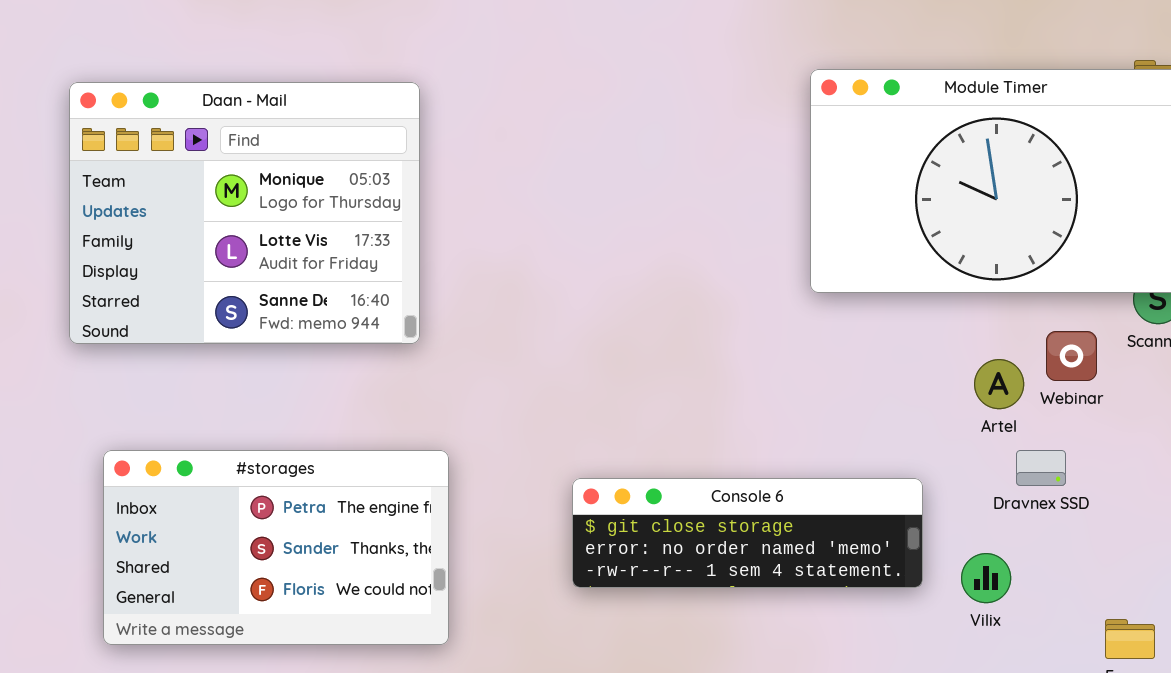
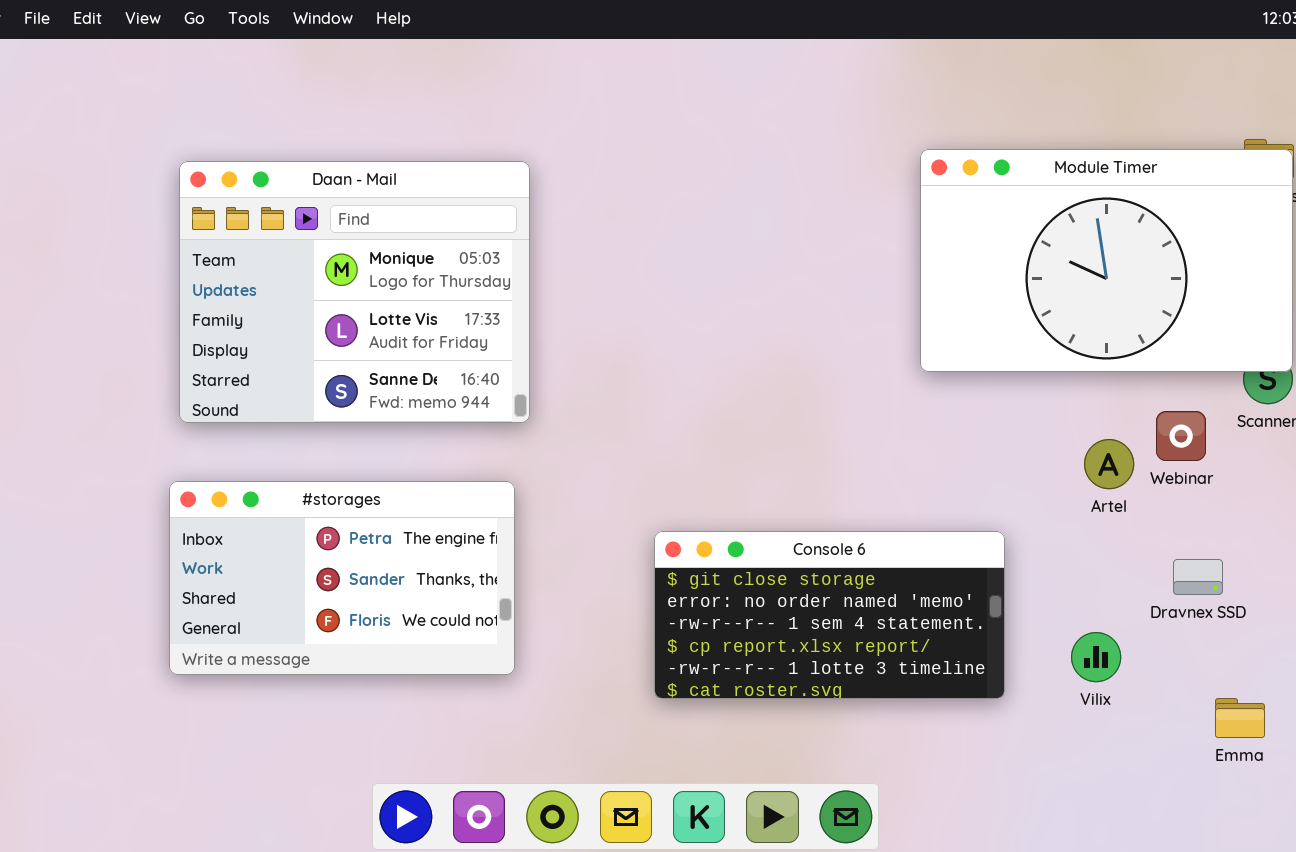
#storages: [103,450,449,645] -> [169,481,515,675], moved
Dravnex SSD: [1016,450,1066,486] -> [1173,559,1223,595], moved
Console 6: [572,478,923,588] -> [654,531,1005,699], moved, resized

